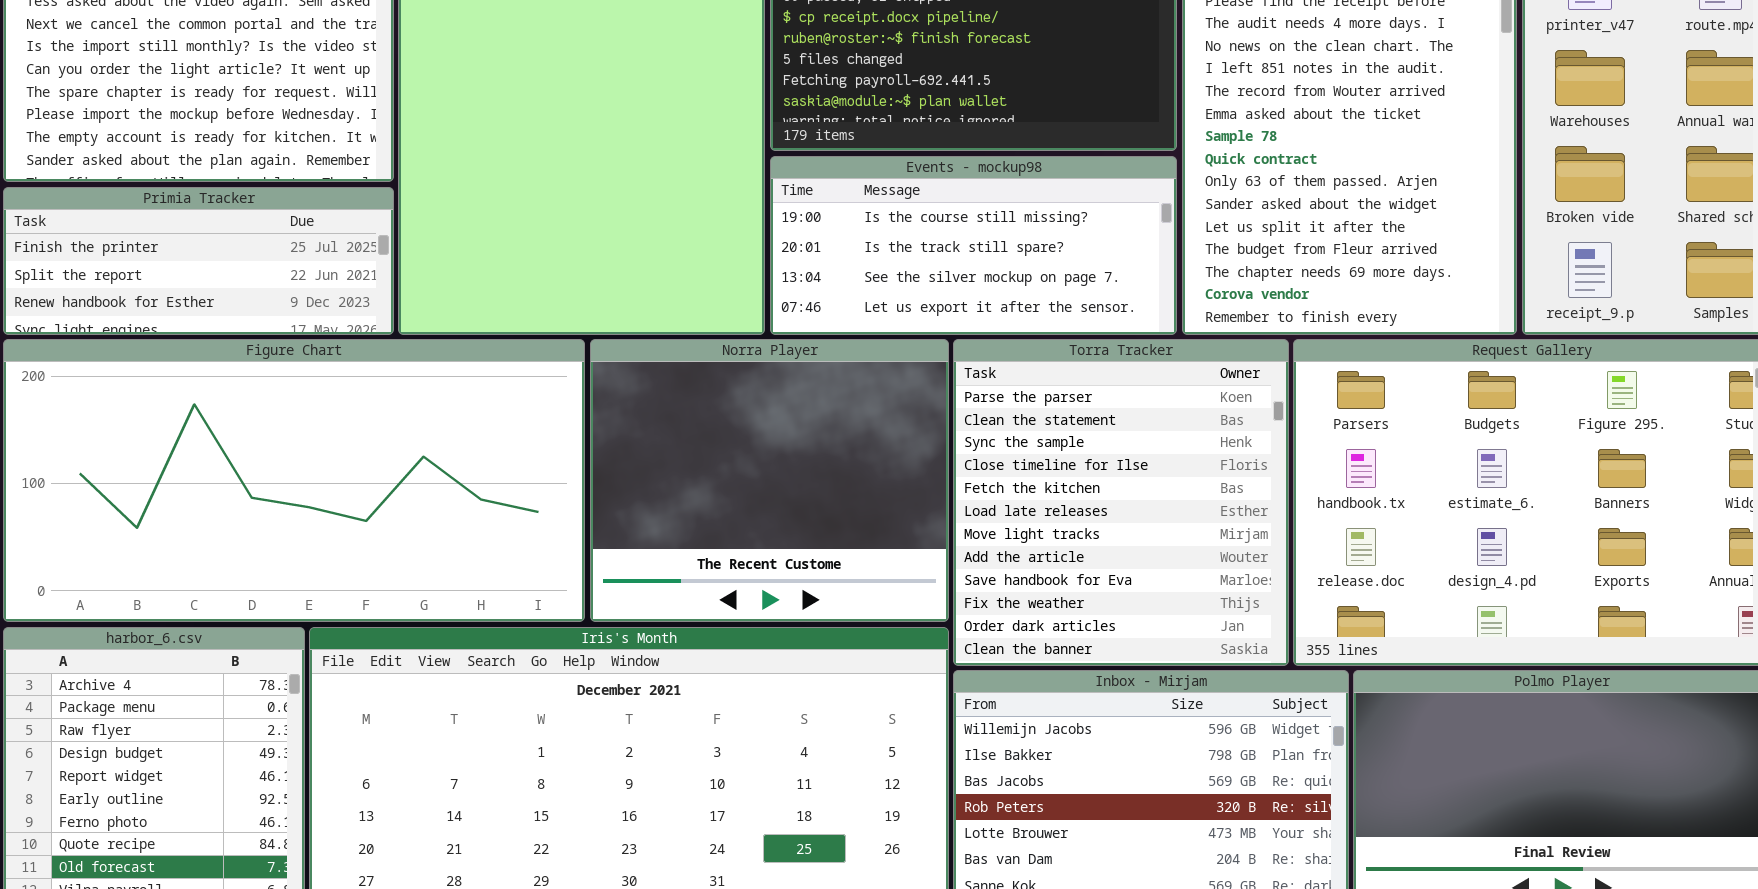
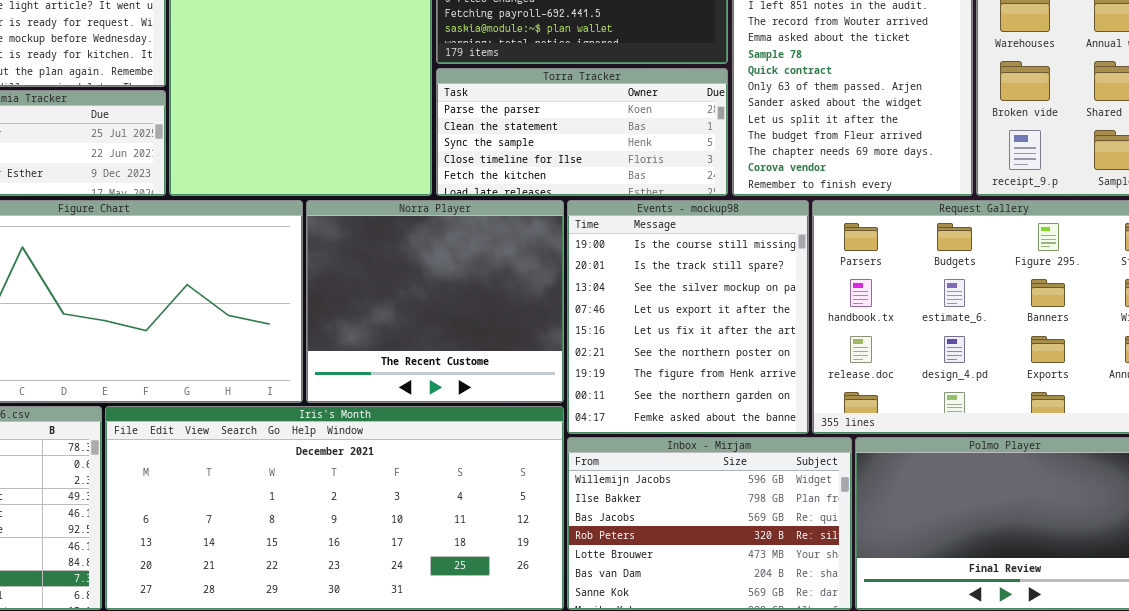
Events - mockup98: [770,156,1177,335] -> [567,200,809,434], moved, resized
Torra Tracker: [953,339,1289,666] -> [436,68,728,196], moved, resized

